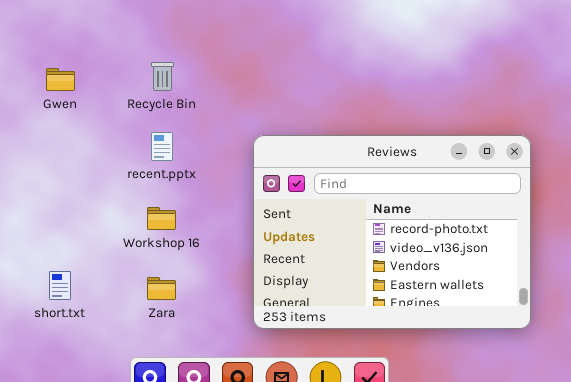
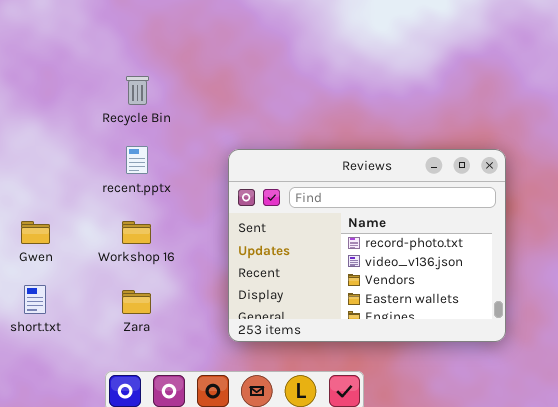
Gwen: [46,68,75,91] -> [21,221,50,244], moved

